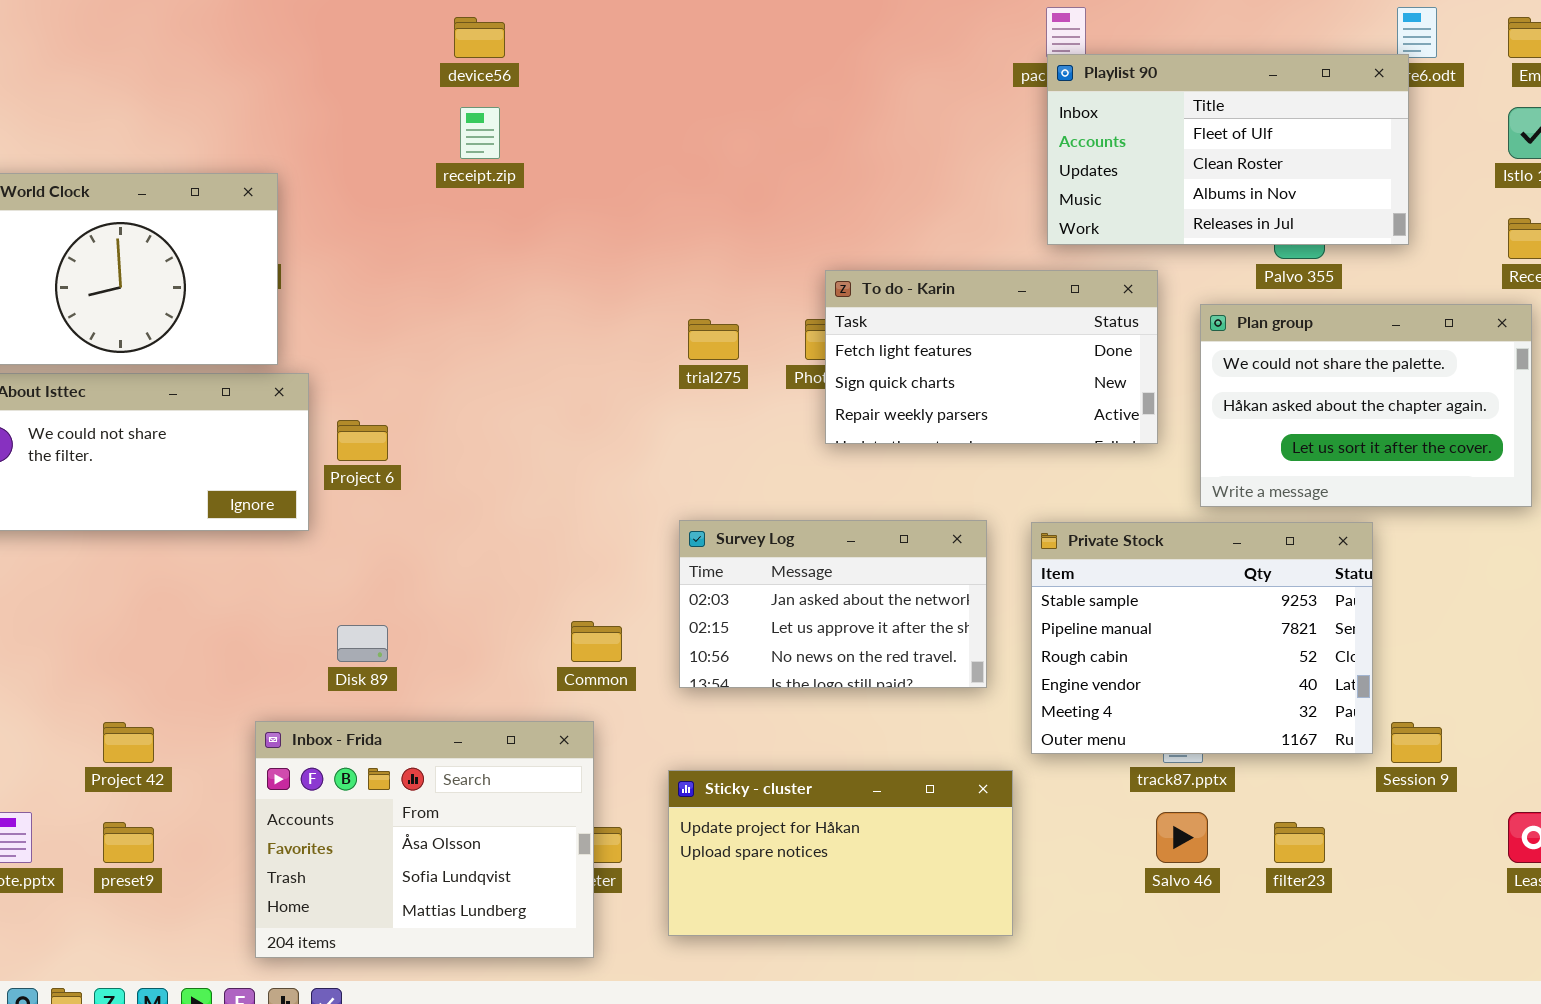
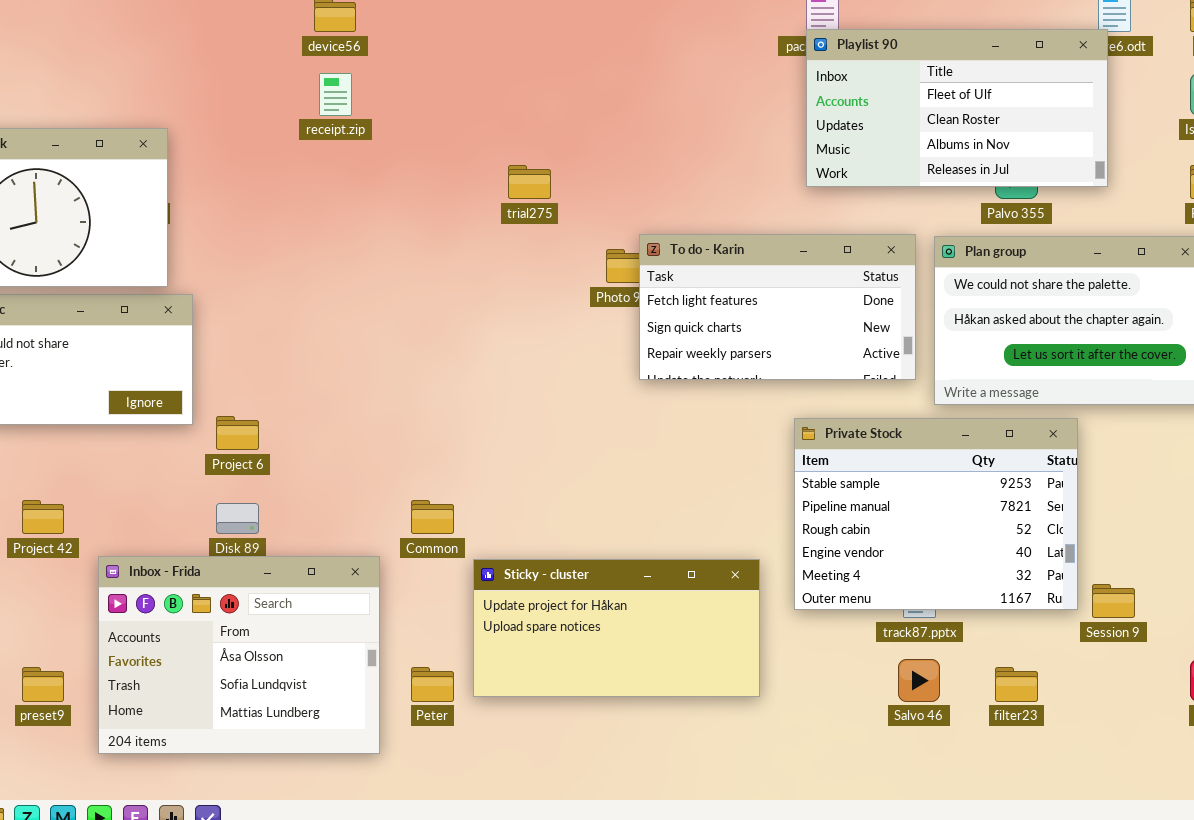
To do - Karin: [825,270,1158,444] -> [639,234,916,380], moved
trial275: [688,319,739,360] -> [508,165,551,199], moved
Project 6: [337,420,388,461] -> [216,416,259,450], moved
Survey Log: [679,520,987,688] -> none, closed
Inbox - Frida: [255,721,594,958] -> [98,556,380,754], moved
Project 42: [103,722,154,763] -> [22,500,64,534], moved
Sticky - cluster: [668,770,1013,936] -> [473,559,760,697], moved

